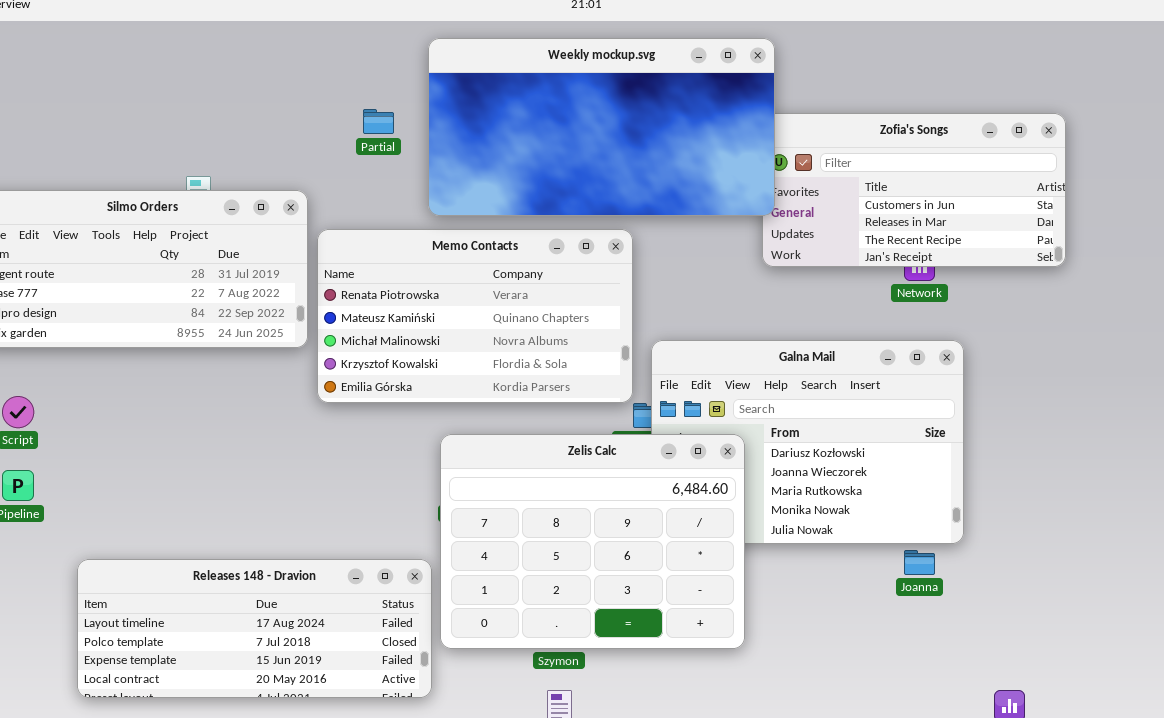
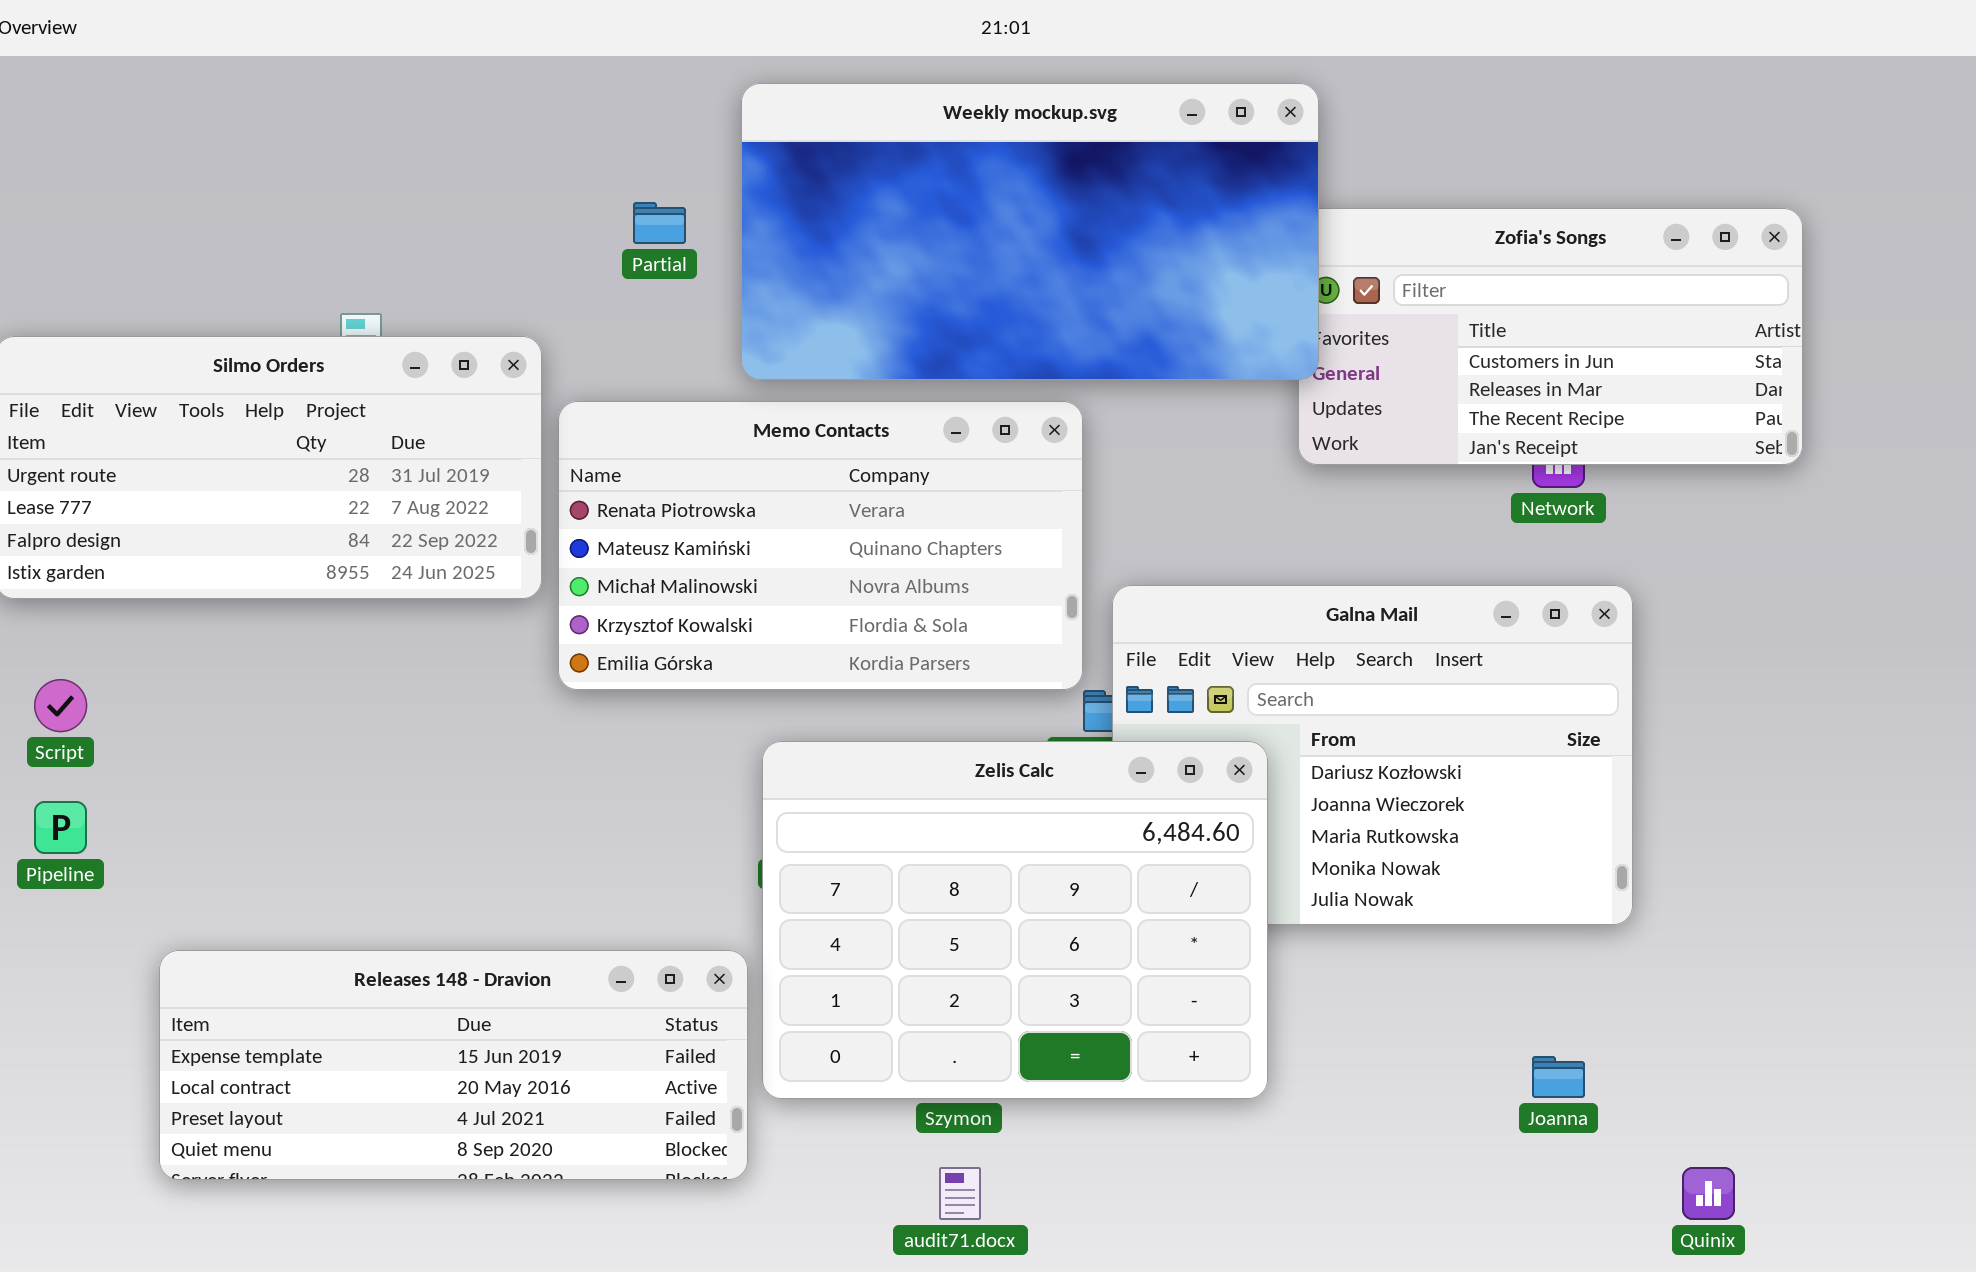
Joanna: [904,550,935,575] -> [1532,1056,1585,1098], moved
Releases 148 - Dravion: [77,559,432,698] -> [159,950,748,1180], scrolled down 2 rows

